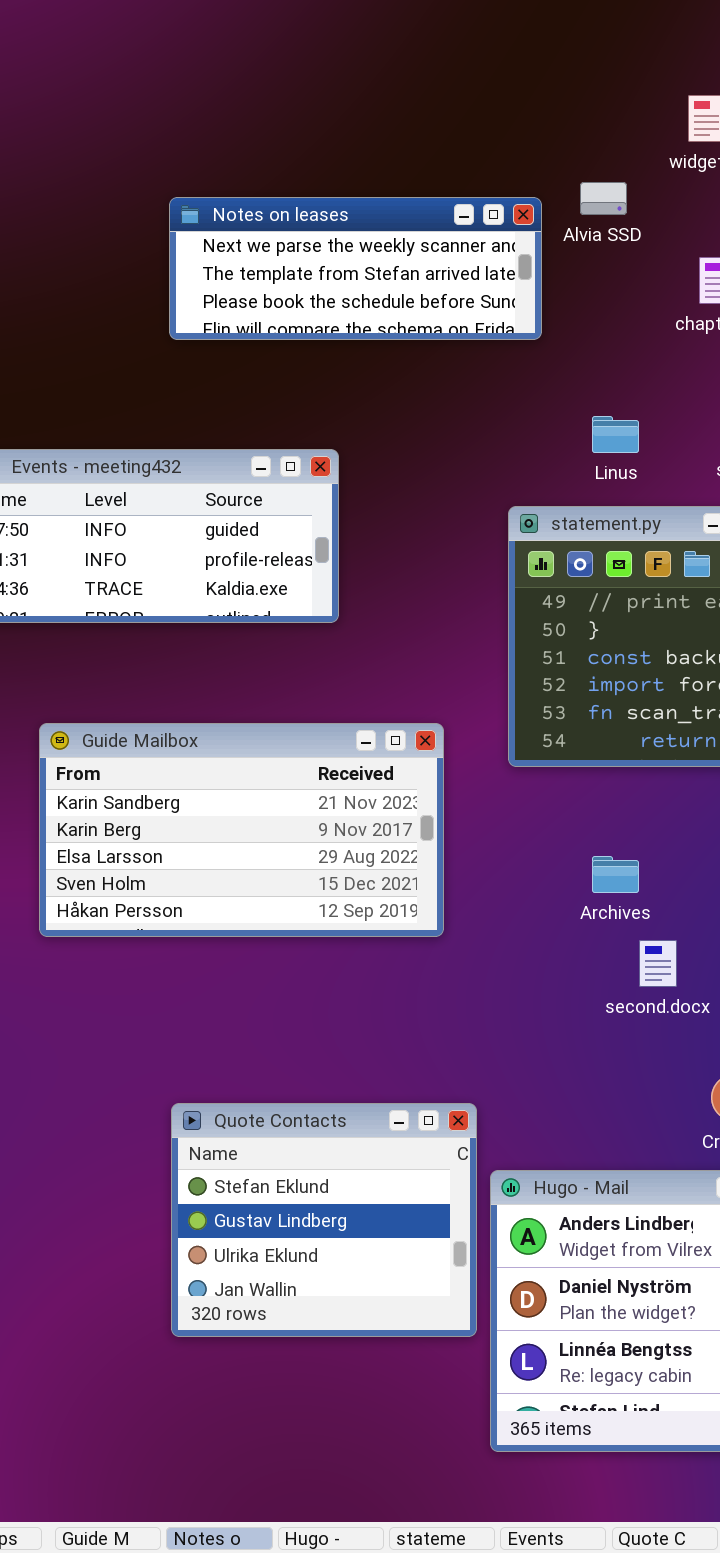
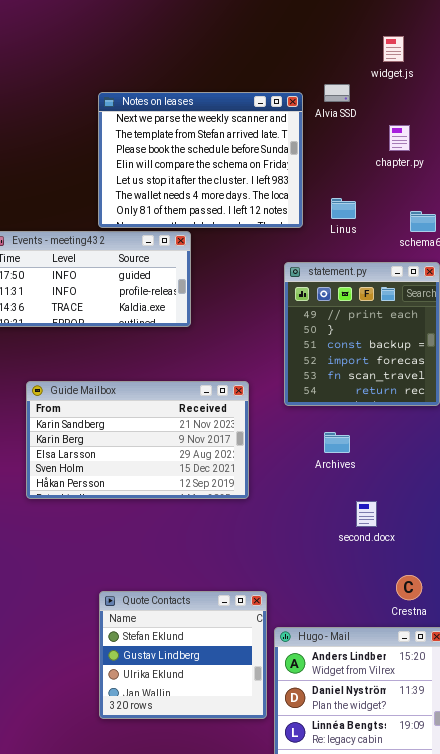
Notes on leases: [169,197,542,340] -> [98,92,303,228], resized
Linus: [592,416,639,453] -> [331,198,356,219], moved
Archives: [592,856,639,893] -> [324,432,350,453], moved

